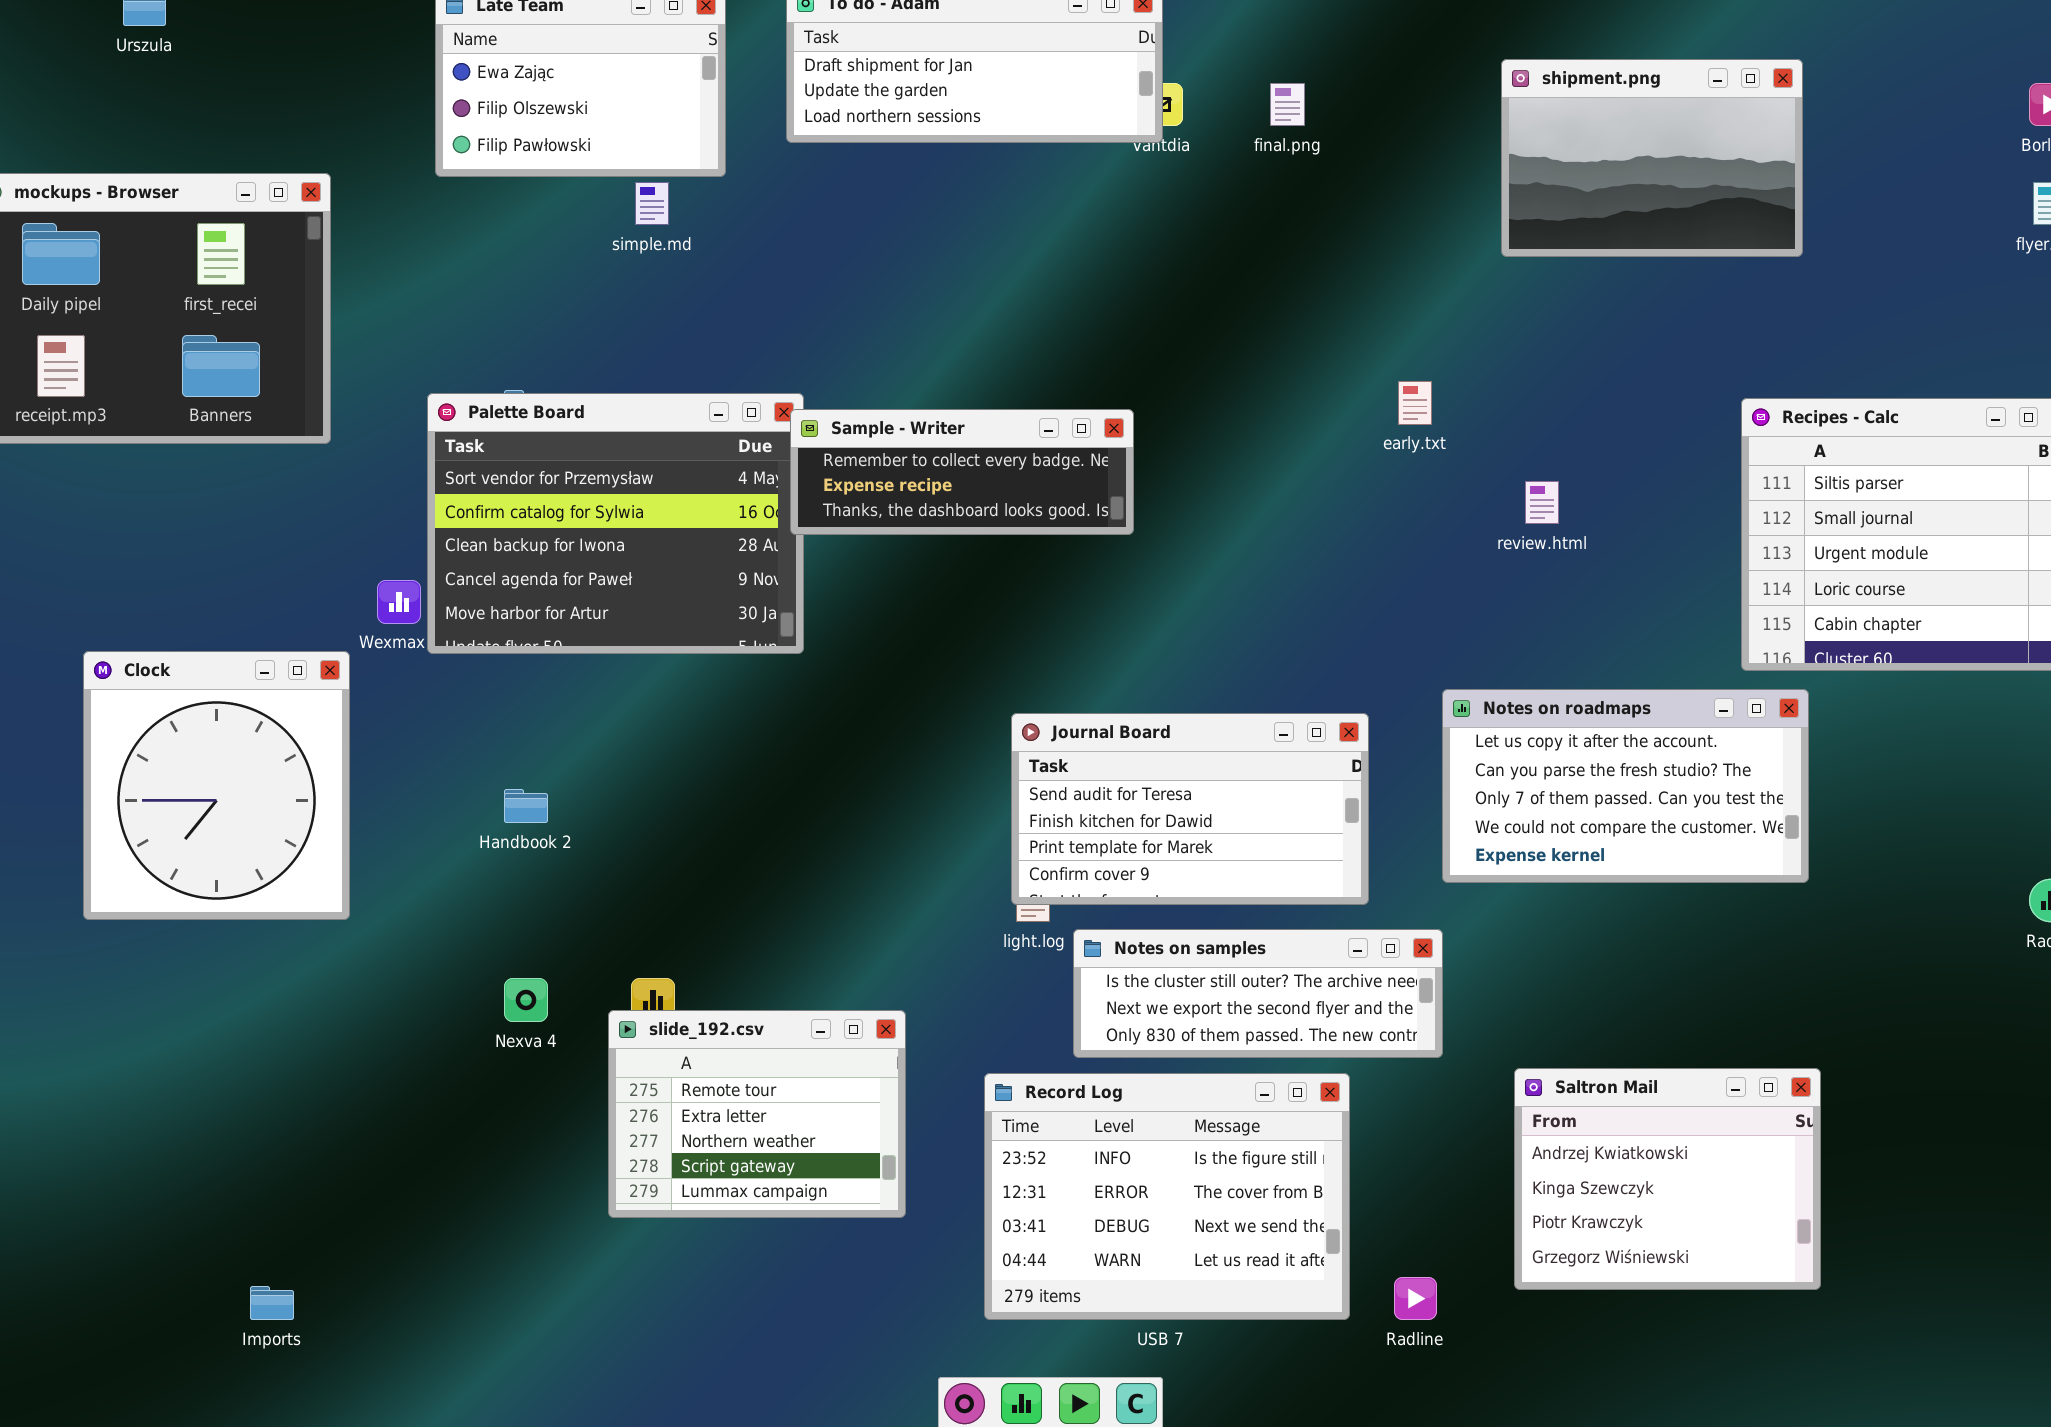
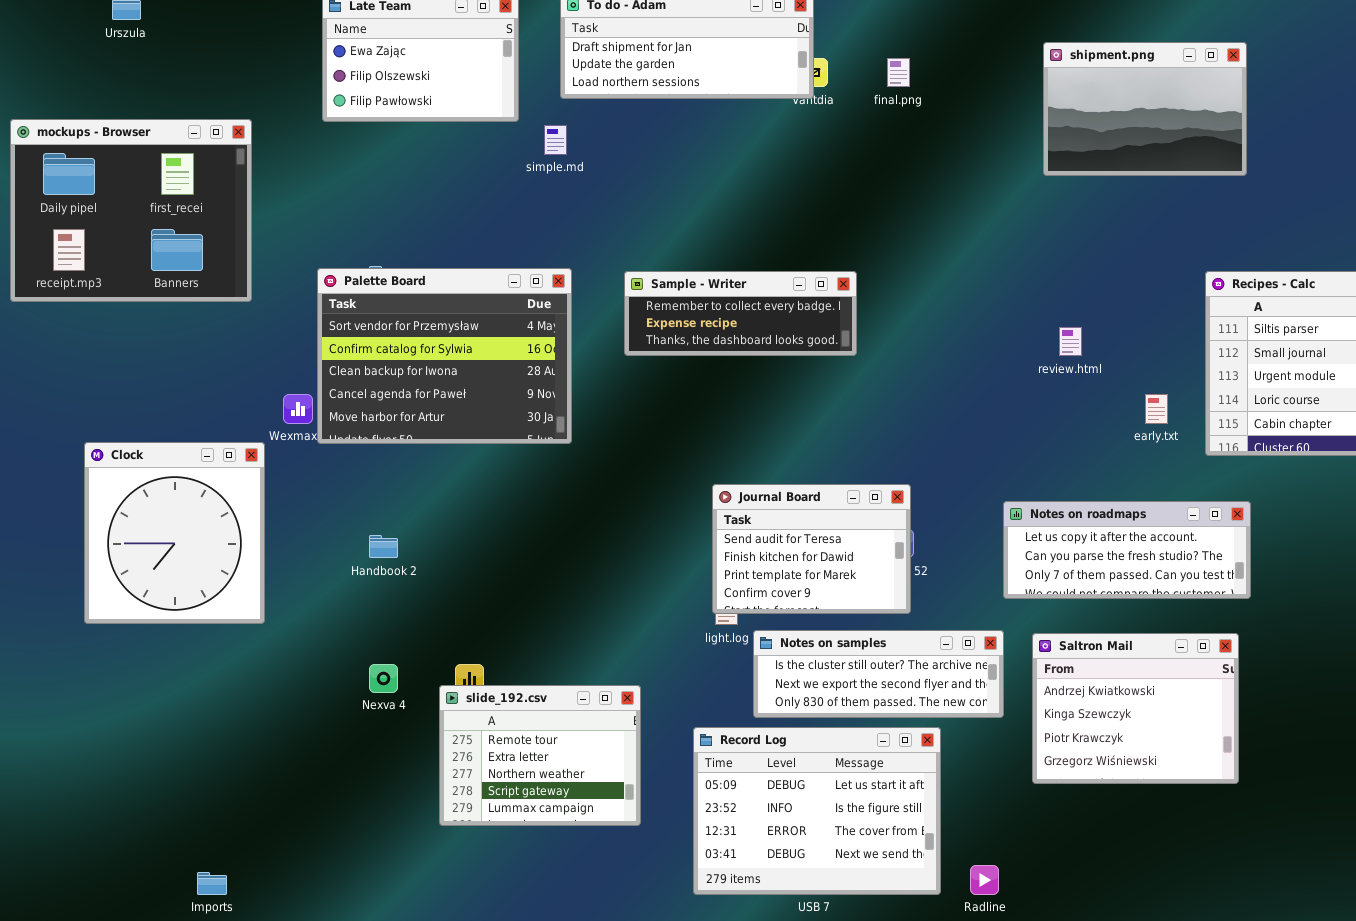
simple.md: [635,182,669,225] -> [544,125,567,155], moved
early.txt: [1398,381,1432,425] -> [1145,394,1168,424], moved
Sample - Writer: [790,409,1134,535] -> [624,271,857,356], moved
Notes on roadmaps: [1442,689,1809,883] -> [1003,501,1251,599], resized
Journal Board: [1011,713,1369,905] -> [712,484,911,614], resized
Saltron Mail: [1514,1068,1821,1290] -> [1032,633,1239,784], moved
Record Log: [984,1073,1350,1320] -> [693,727,941,895], scrolled up 1 row

